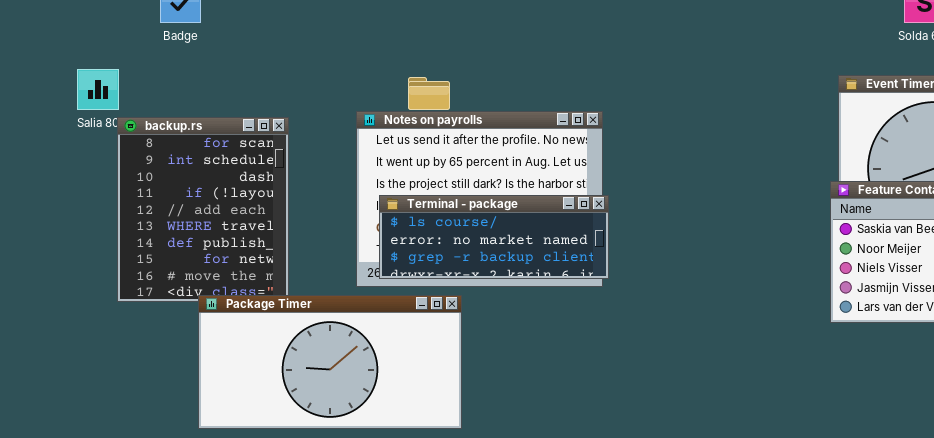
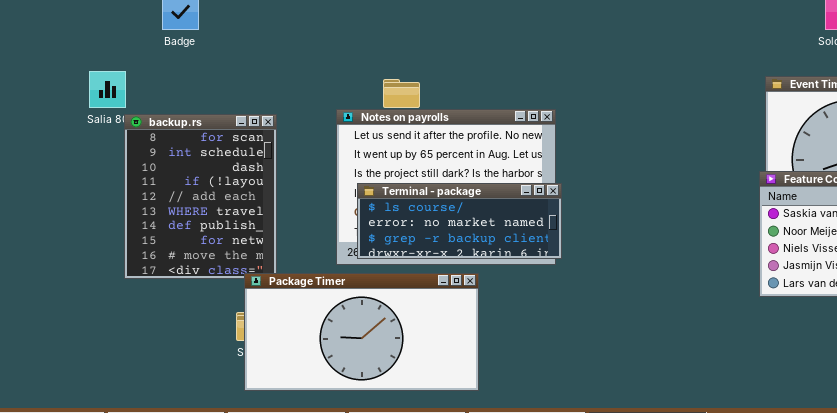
Package Timer: [198,295,462,429] -> [244,273,479,391], moved

